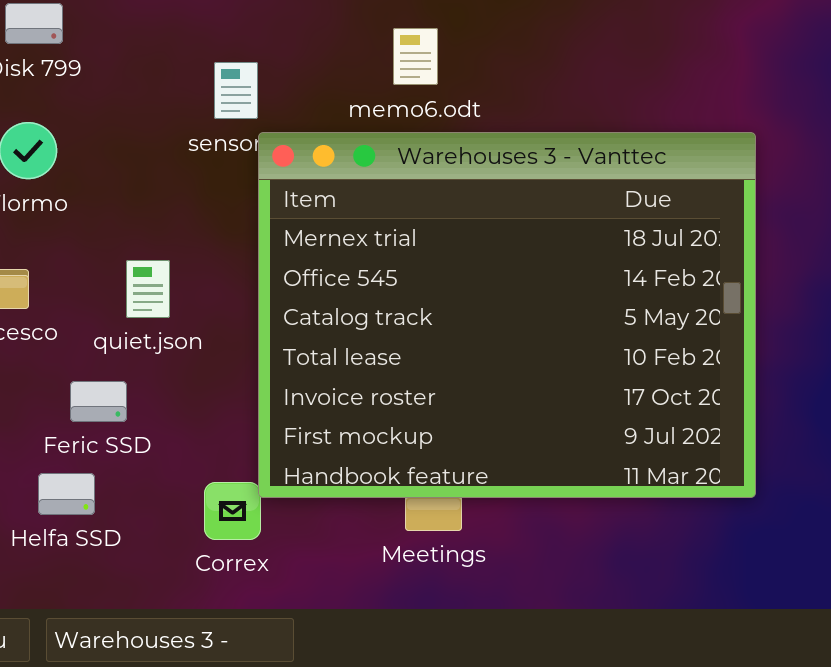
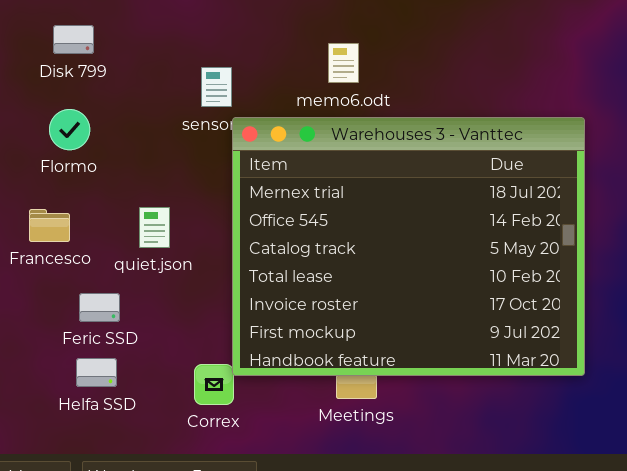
Feric SSD: [70,381,127,422] -> [79,293,120,322], moved

